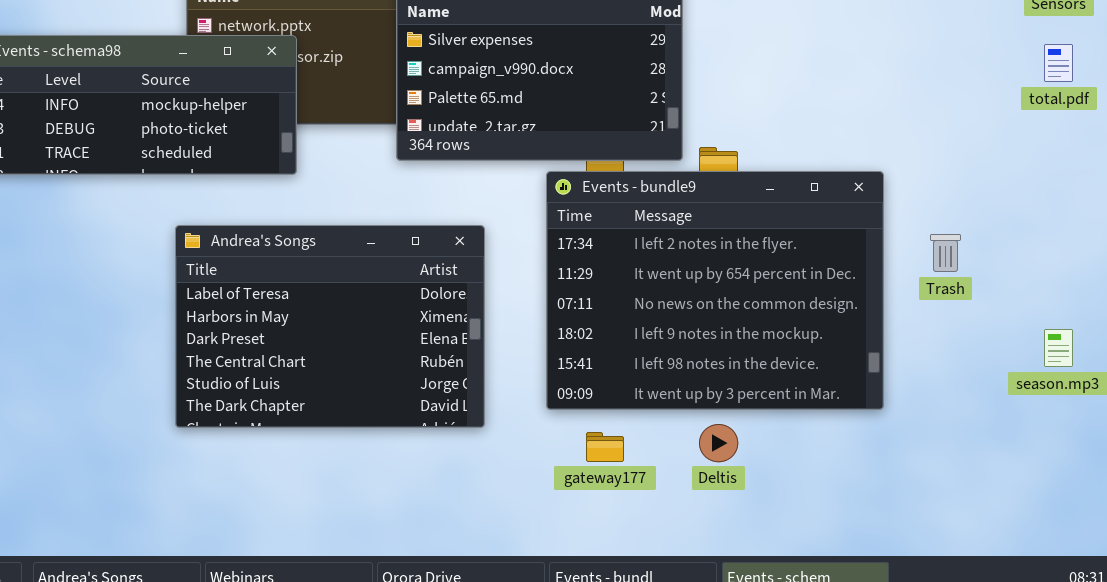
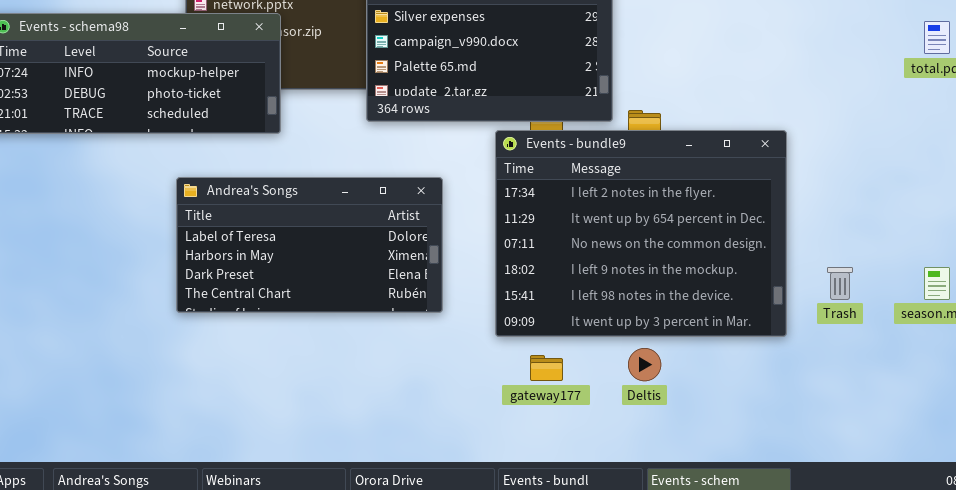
Andrea's Songs: [175,225,485,428] -> [176,177,443,313], resized
Trash: [930,234,961,272] -> [827,267,853,300], moved

